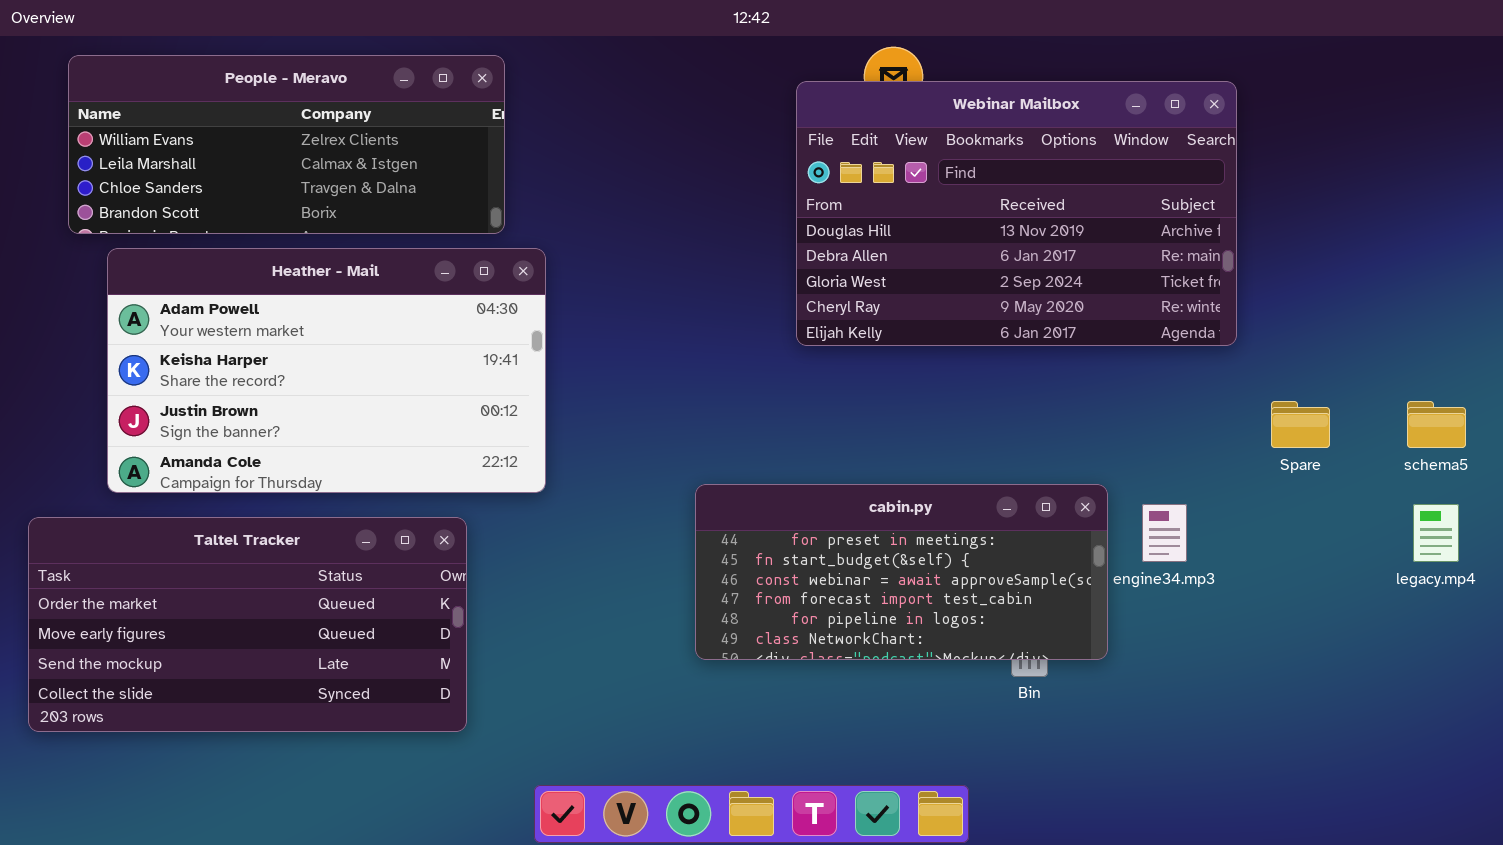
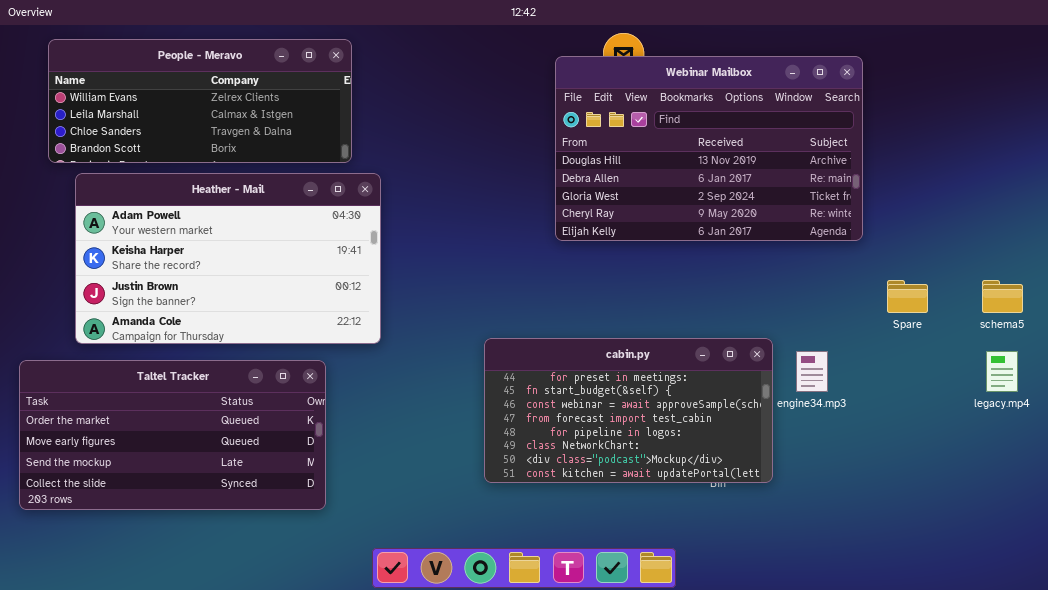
cabin.py: [695,484,1108,660] -> [484,338,773,483], resized

